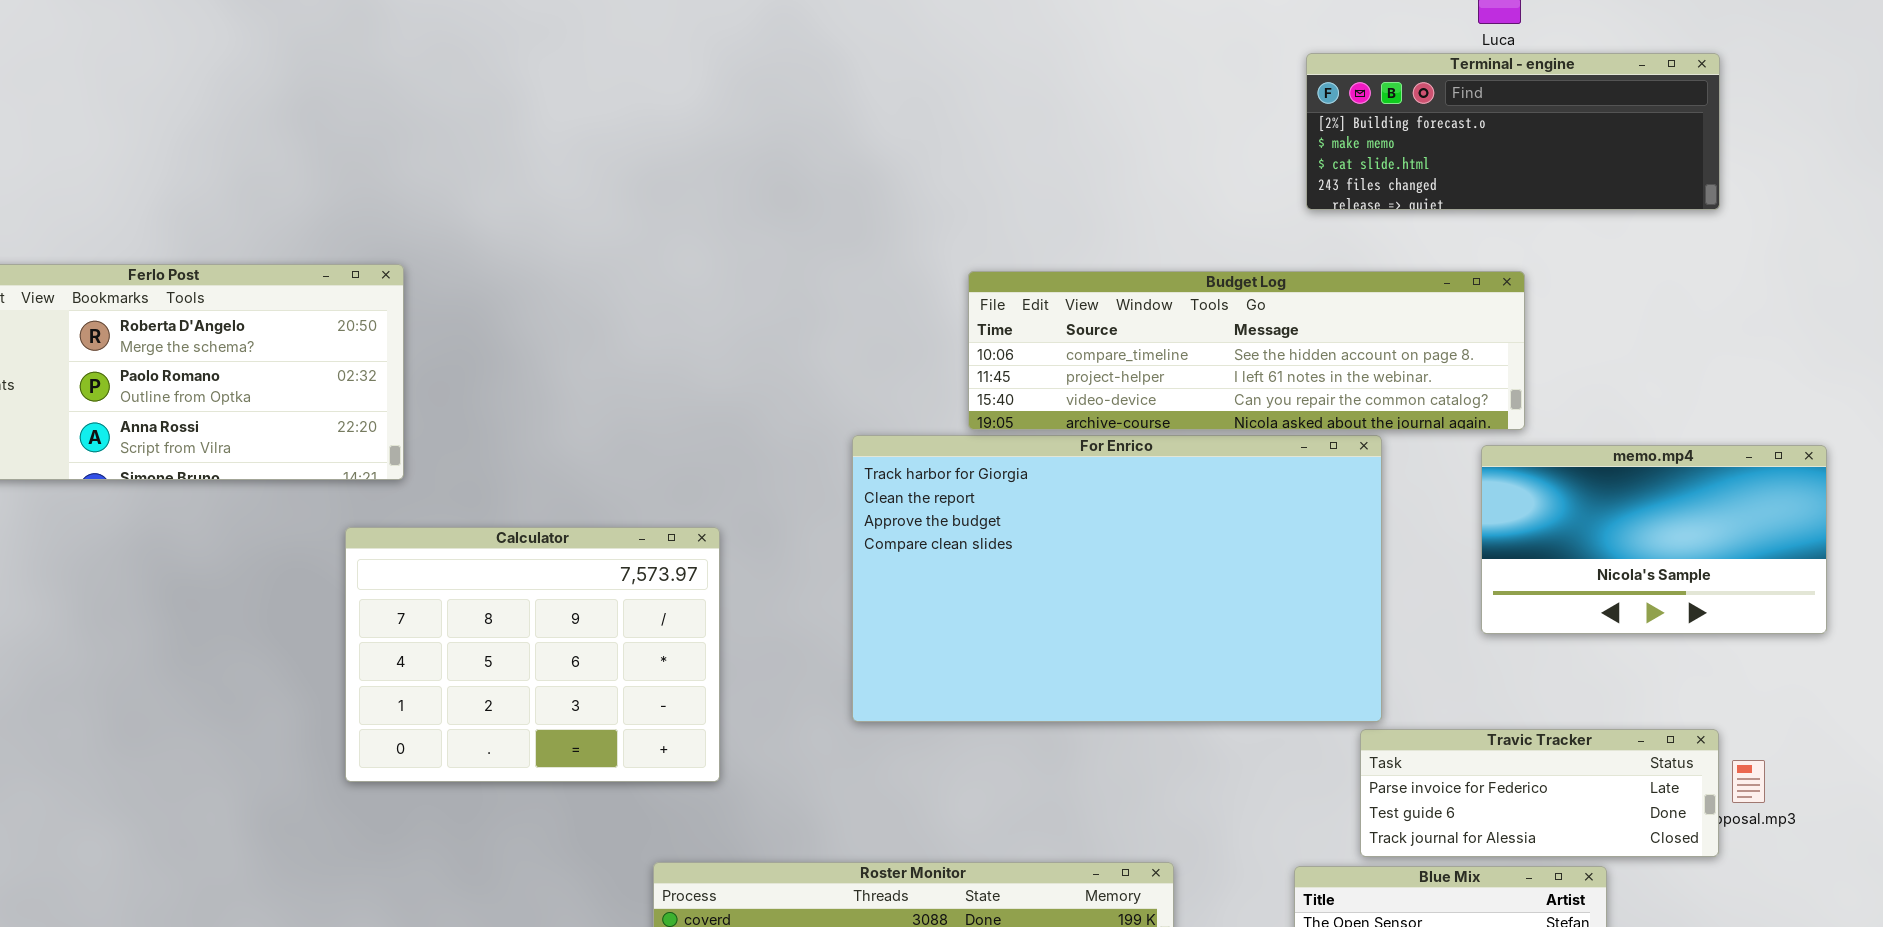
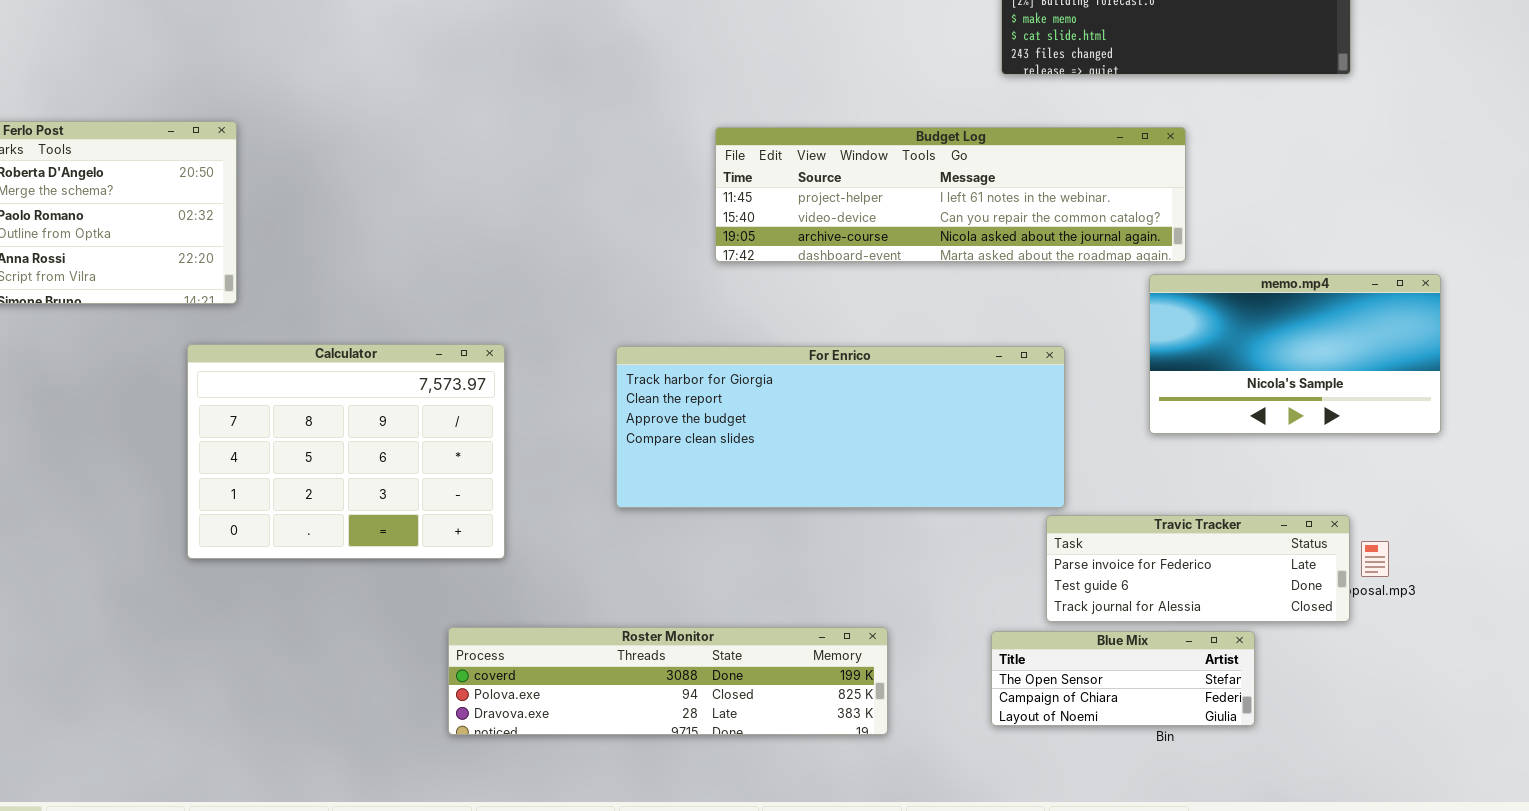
Budget Log: [968,271,1525,430] -> [715,127,1186,262], scrolled down 1 row
For Enrico: [852,435,1382,722] -> [616,346,1065,508], resized

